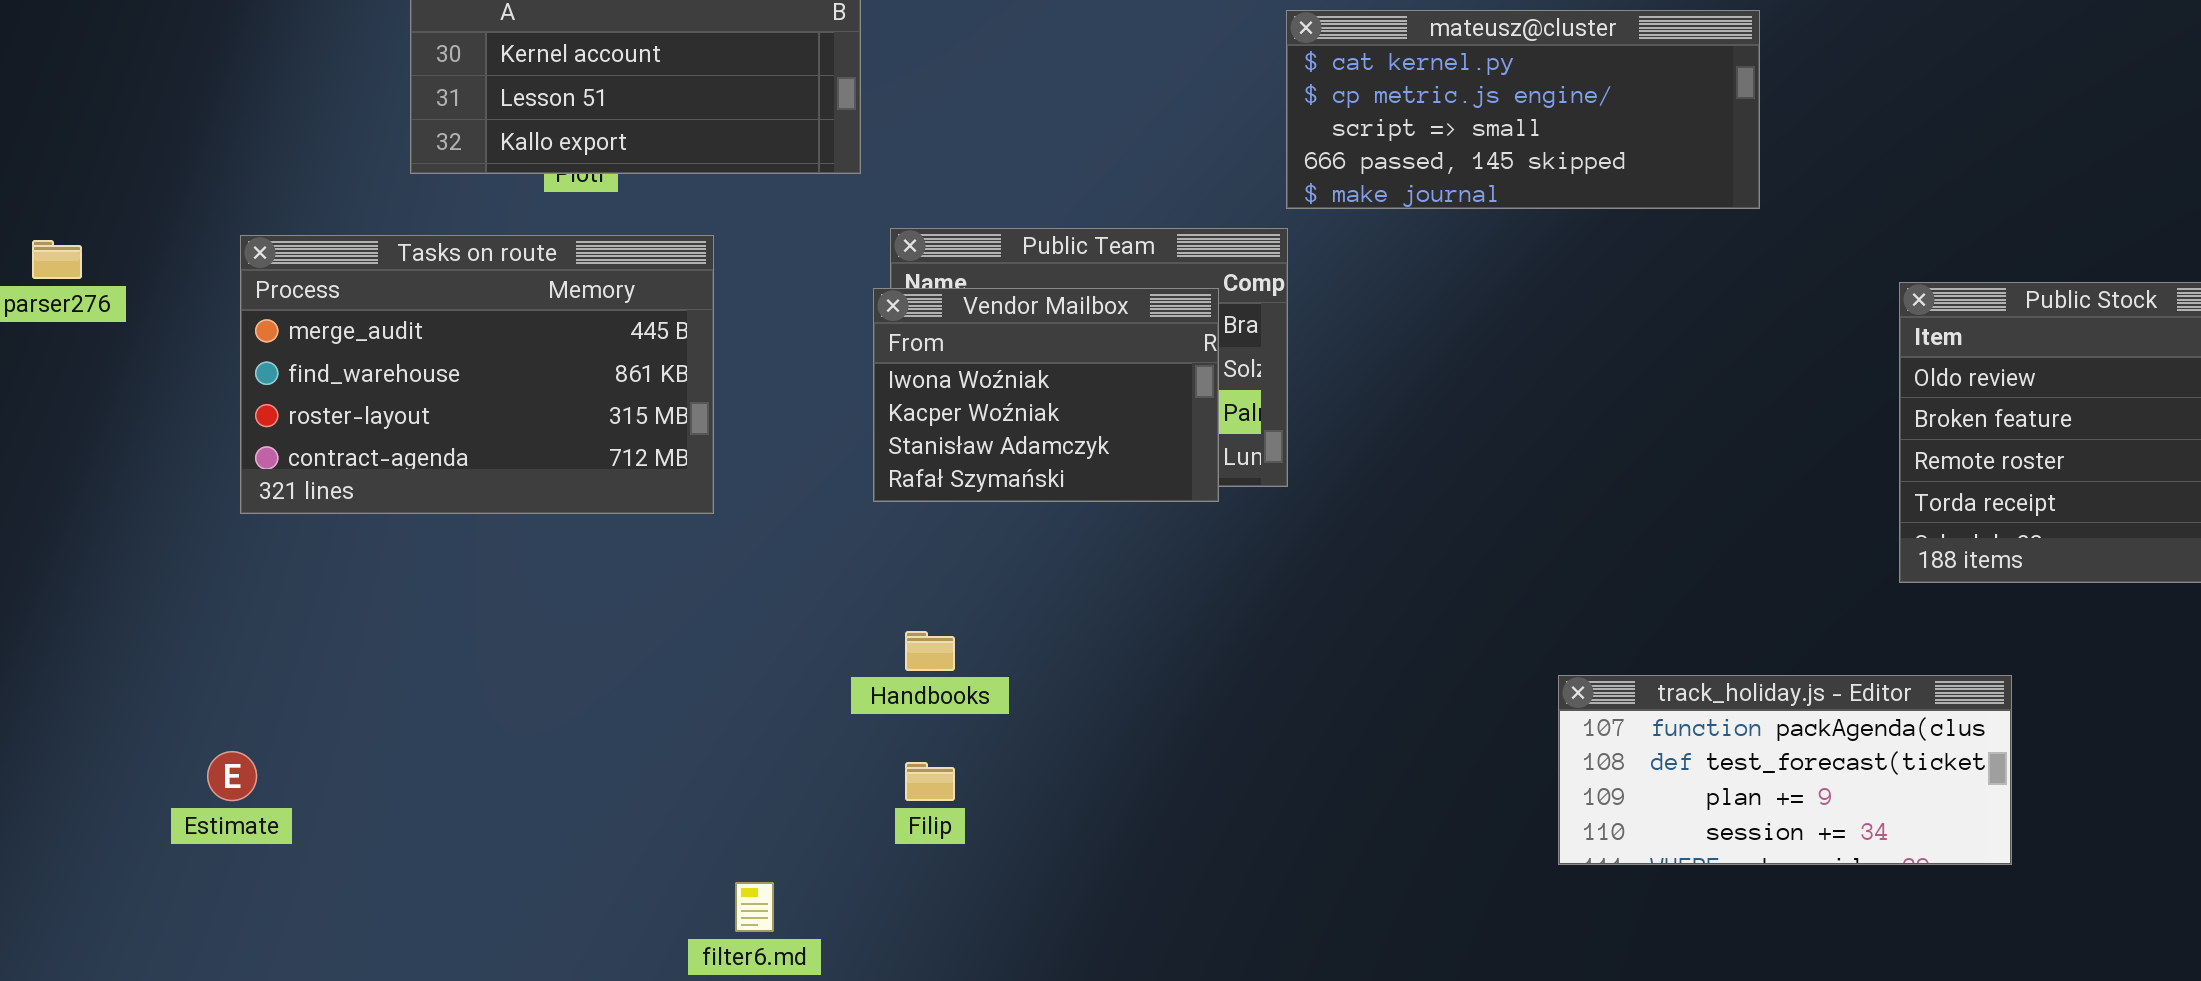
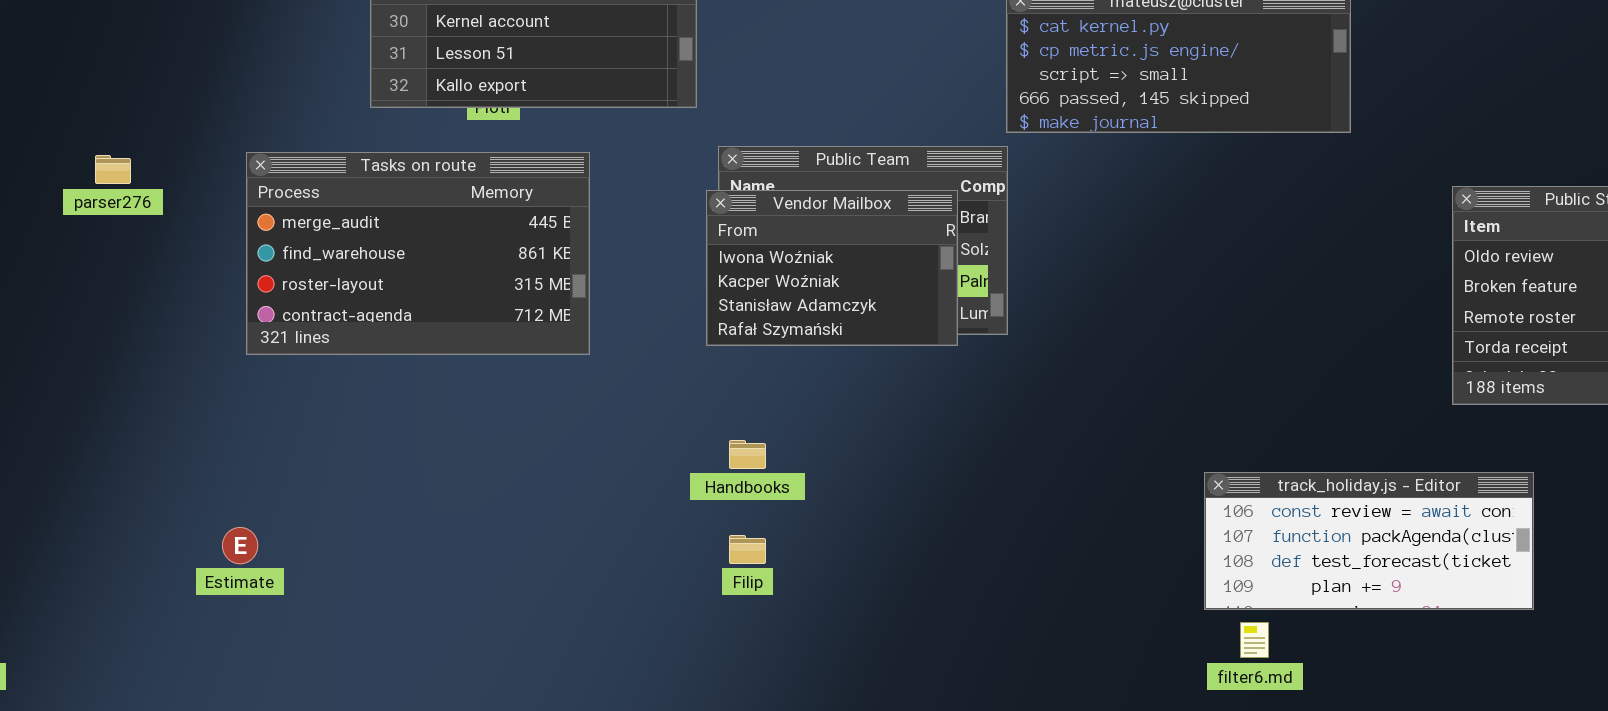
track_holiday.js - Editor: [1558,675,2012,865] -> [1204,472,1534,610], scrolled up 1 row
filter6.md: [735,882,774,932] -> [1240,622,1269,658], moved

